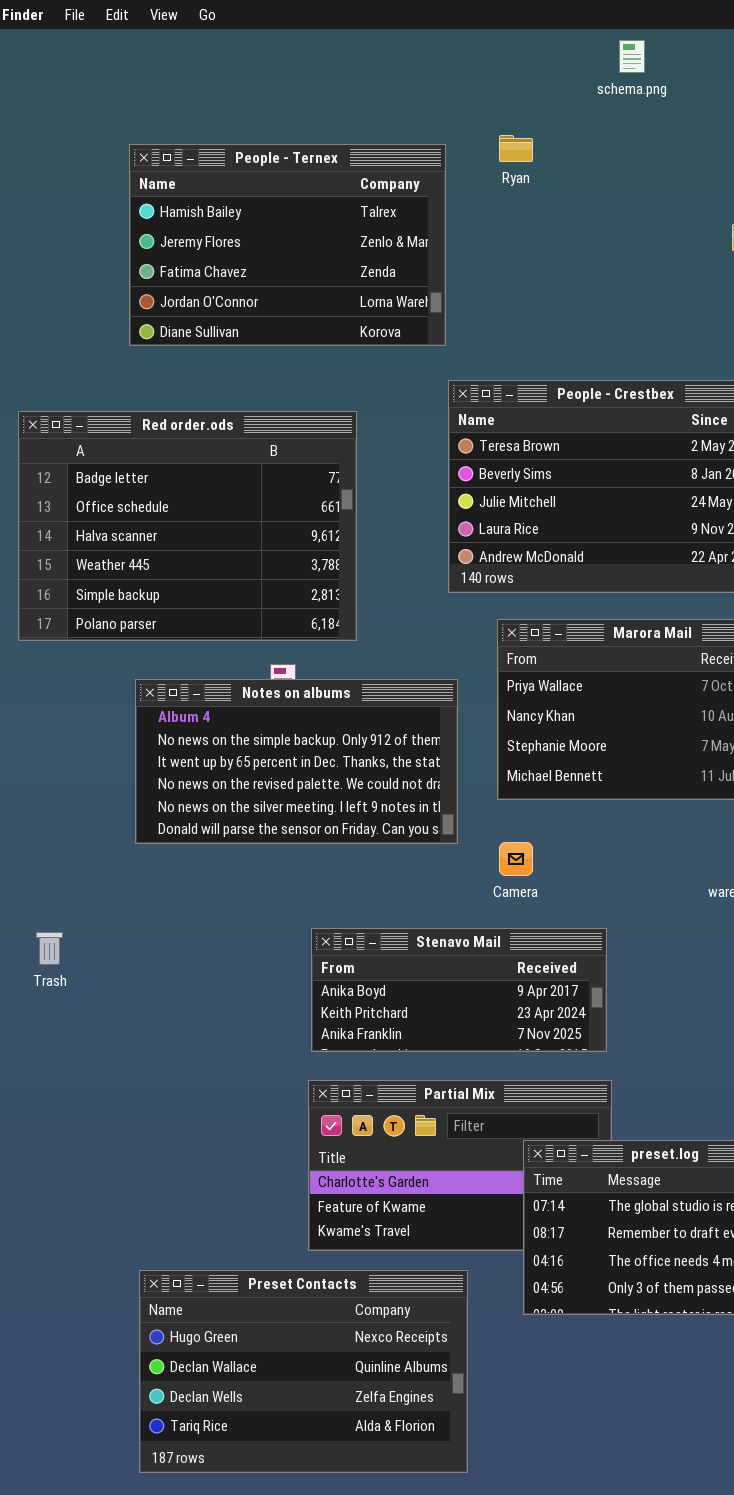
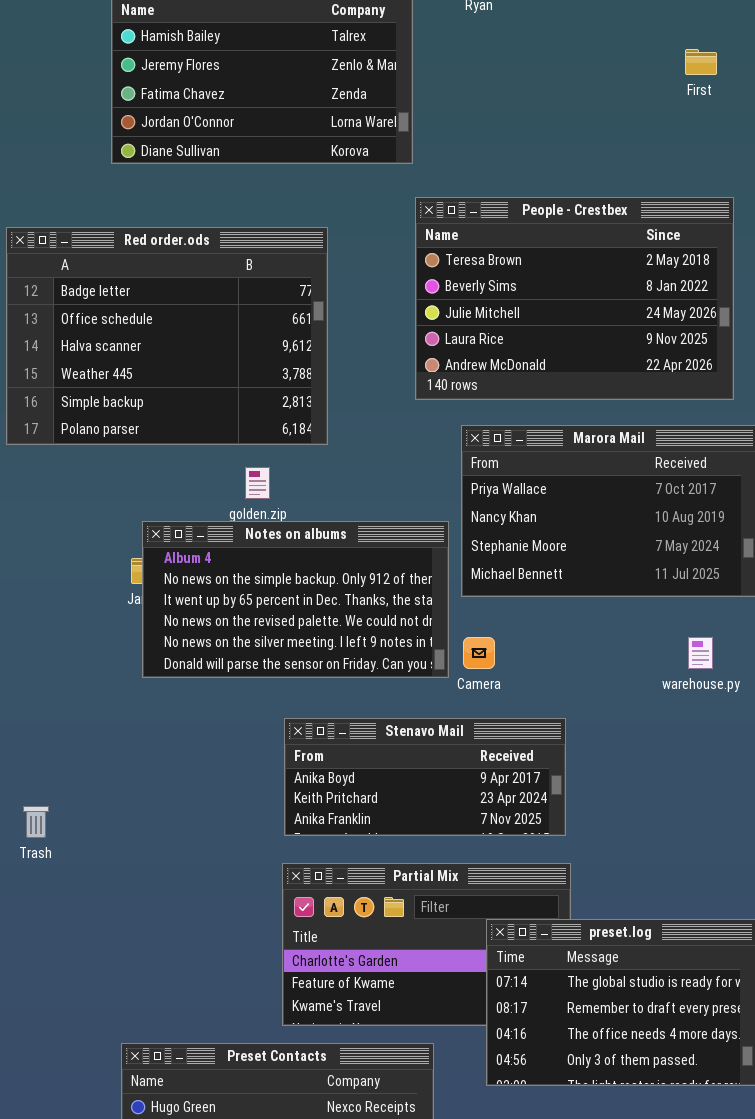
Notes on albums: [135,679,458,844] -> [142,521,449,678], moved
Trash: [36,932,63,965] -> [23,806,49,838], moved

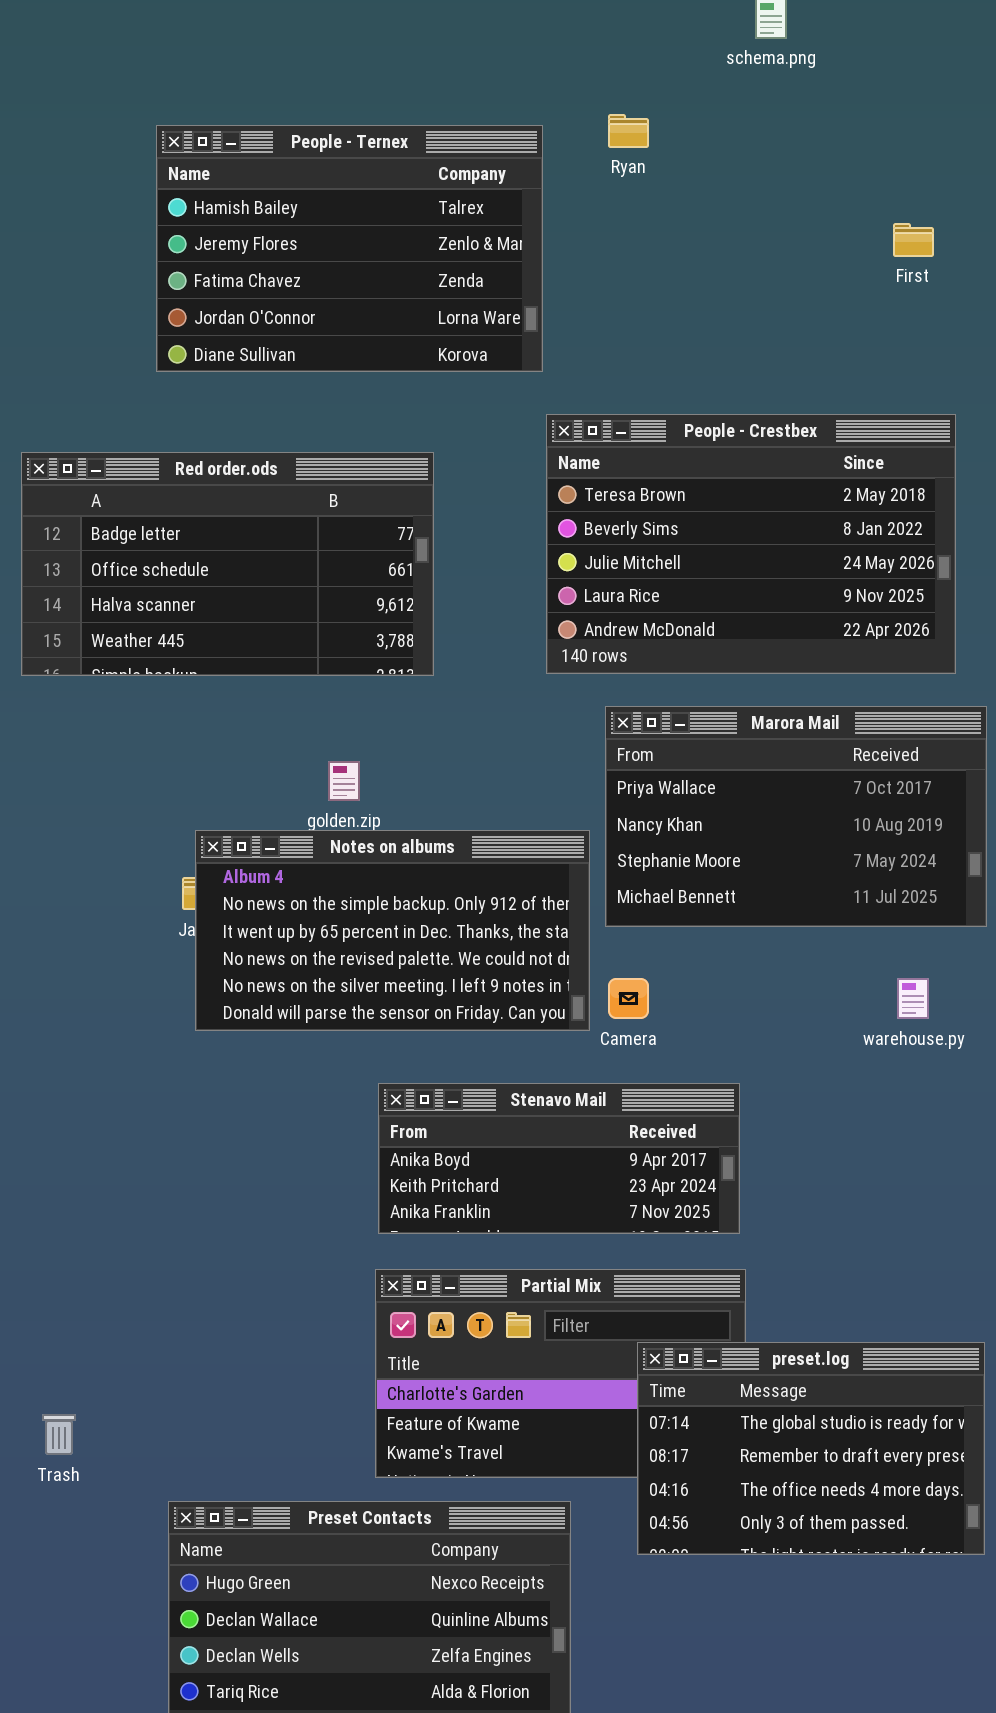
Red order.ods: [6,227,328,445] -> [21,452,434,676], resized
Trash: [23,806,49,838] -> [42,1414,76,1455], moved

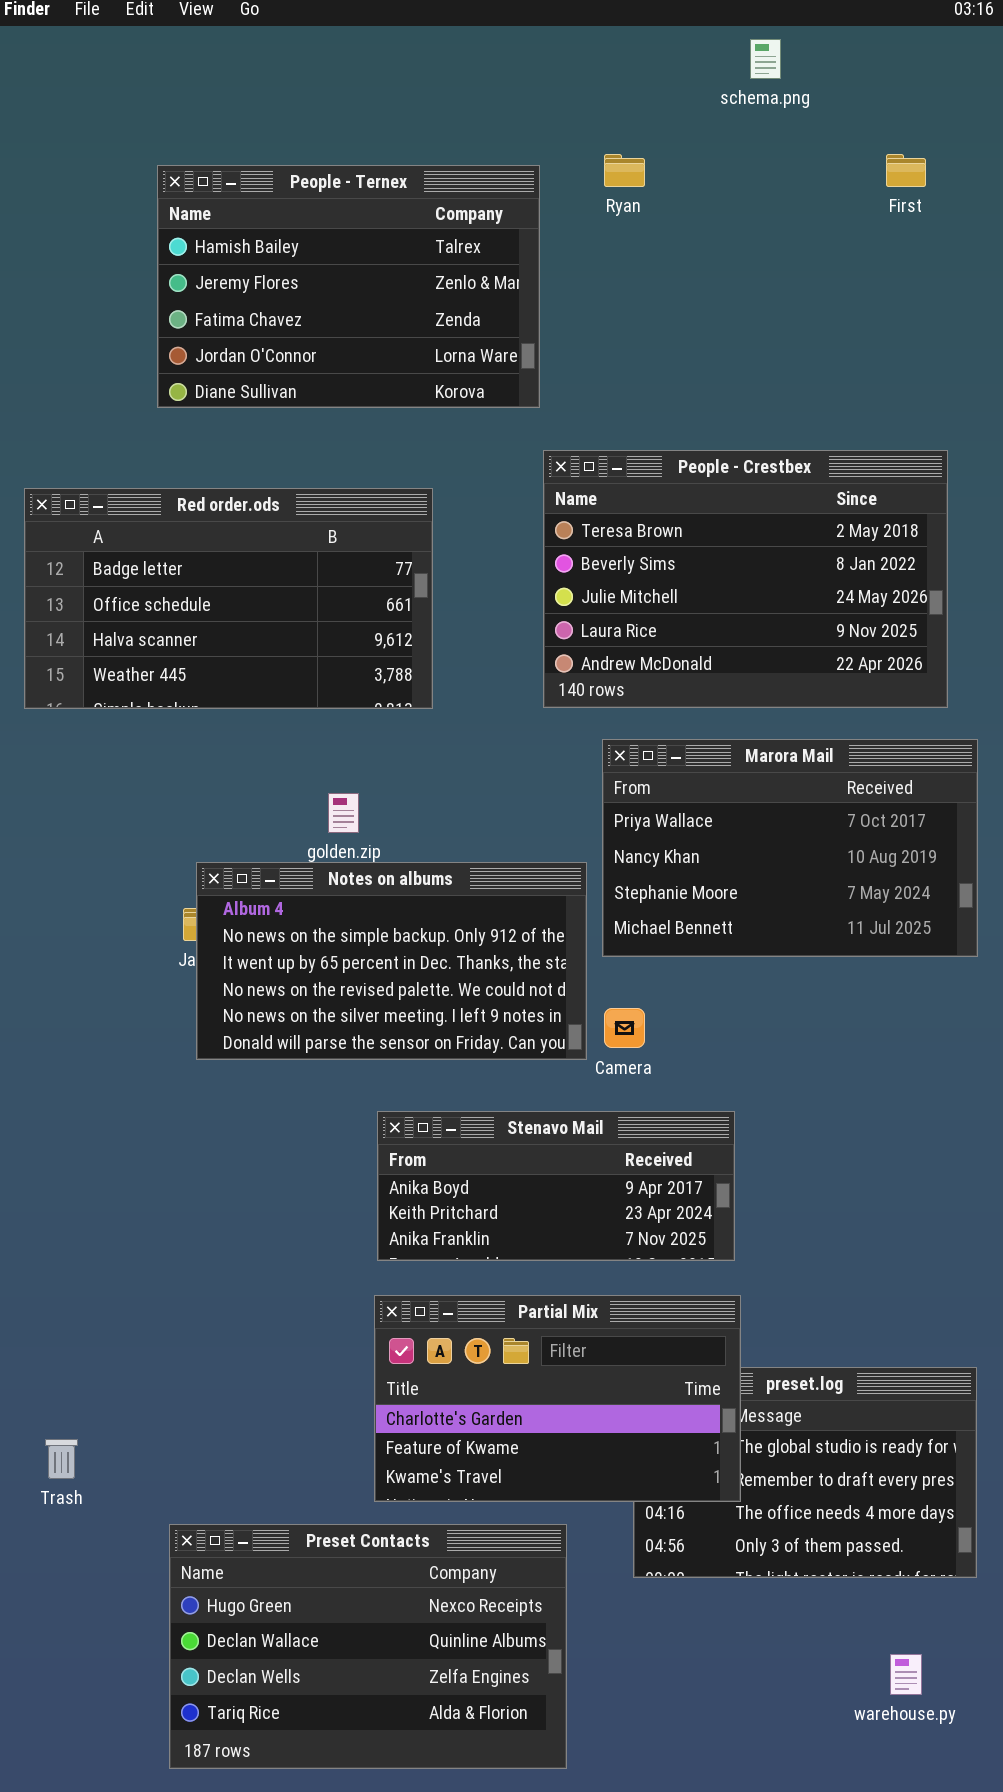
First: [893,223,934,257] -> [886,154,926,187], moved
warehouse.py: [897,978,929,1019] -> [890,1654,922,1695], moved
Partial Mix: [375,1269,746,1478] -> [374,1295,741,1502], raised

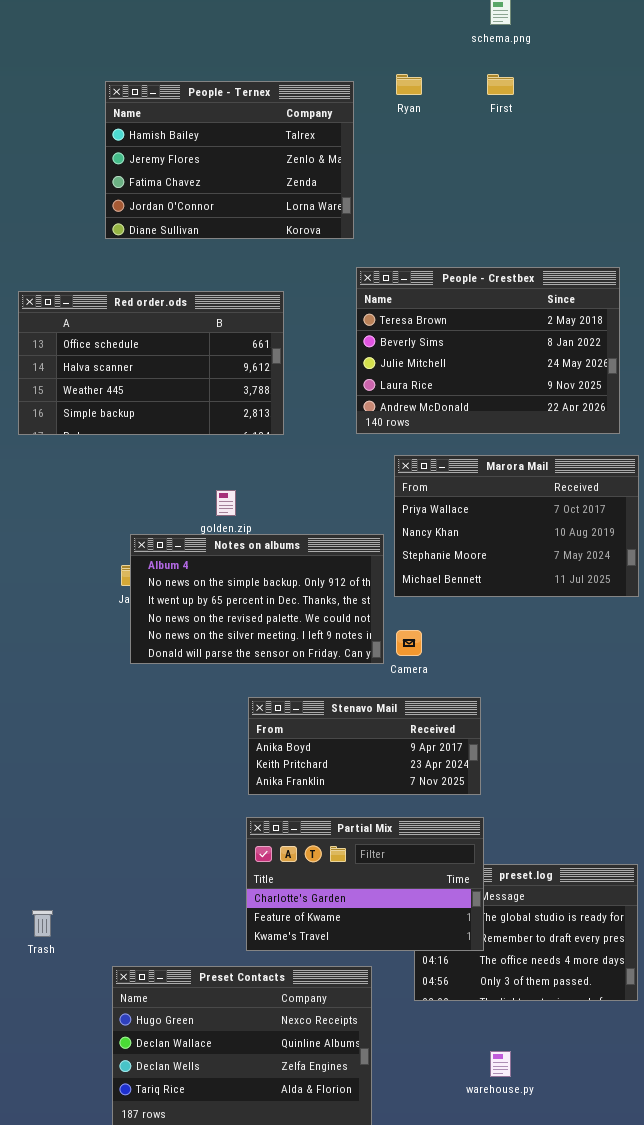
First: [886,154,926,187] -> [487,74,514,95], moved
Red order.ods: [24,488,433,709] -> [18,291,284,435], scrolled down 1 row
warehouse.py: [890,1654,922,1695] -> [490,1051,511,1077], moved

